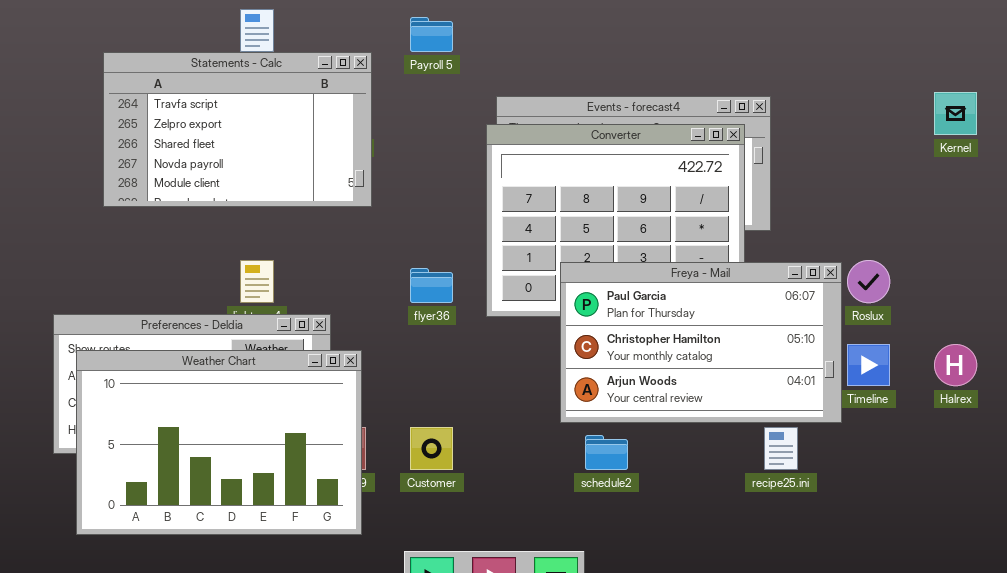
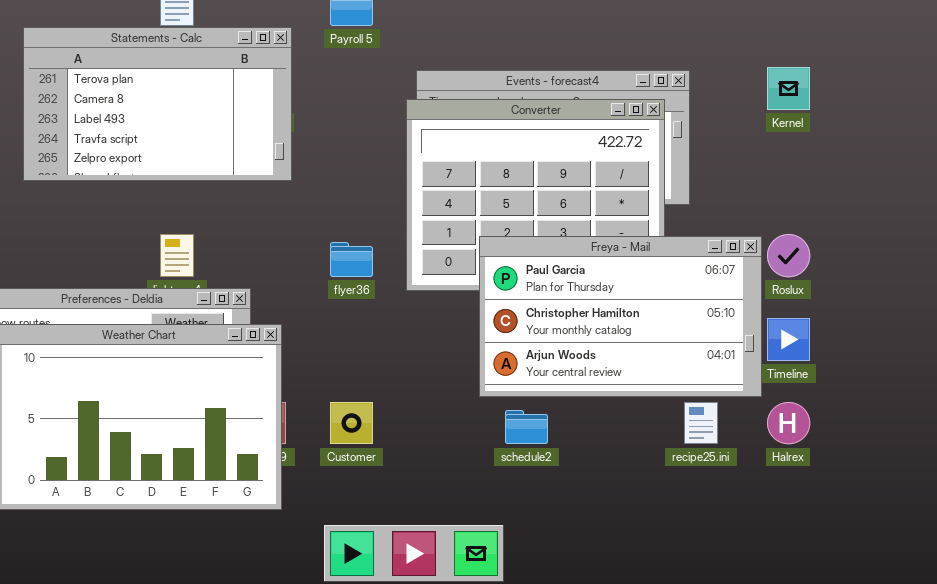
Statements - Calc: [103,52,372,207] -> [23,27,292,181], scrolled up 3 rows
Kernel: [934,92,977,135] -> [767,67,810,110], moved
Halrex: [934,344,977,386] -> [767,402,810,444], moved

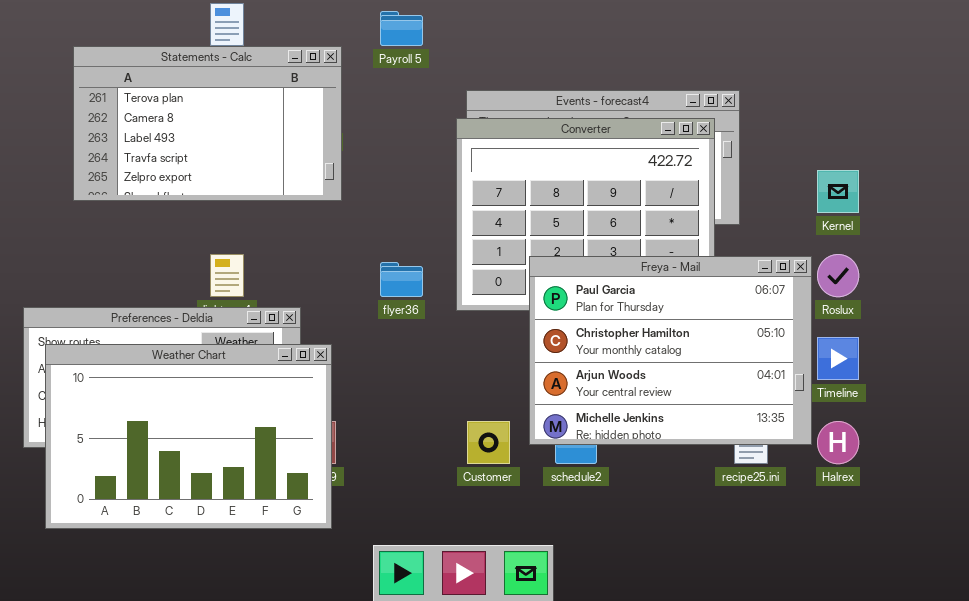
Kernel: [767,67,810,110] -> [817,170,859,213], moved
Freya - Mail: [479,236,762,397] -> [529,256,812,445], resized
Customer: [330,402,373,444] -> [467,421,510,464], moved

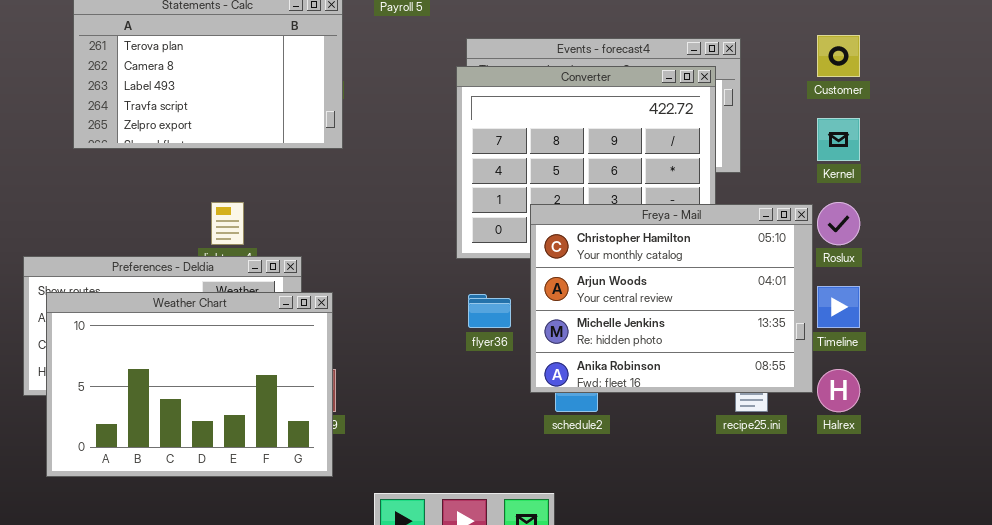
Freya - Mail: [529,256,812,445] -> [530,204,813,393], scrolled down 1 row
flyer36: [380,262,423,297] -> [468,294,511,328], moved
Customer: [467,421,510,464] -> [817,35,860,77], moved

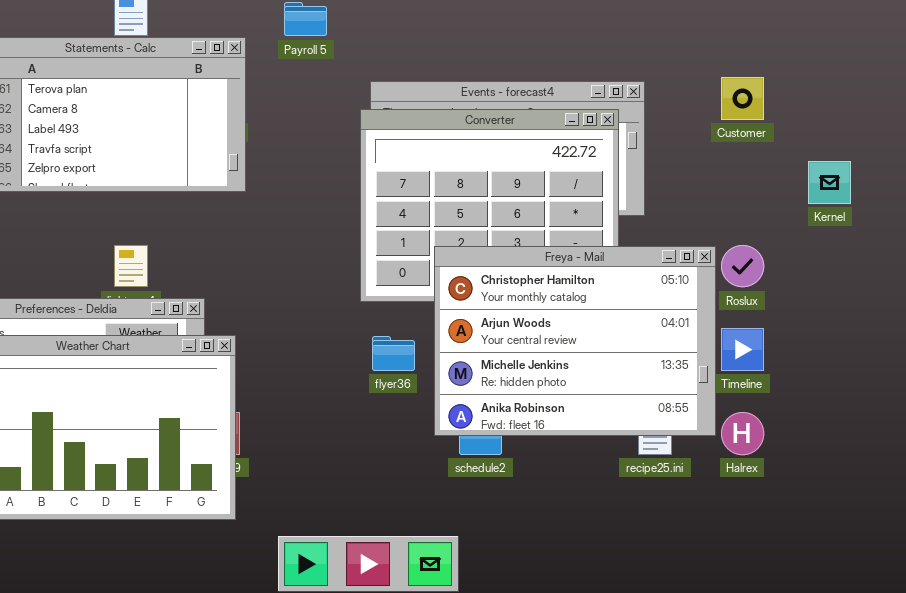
Kernel: [817,118,860,161] -> [808,161,851,204], moved

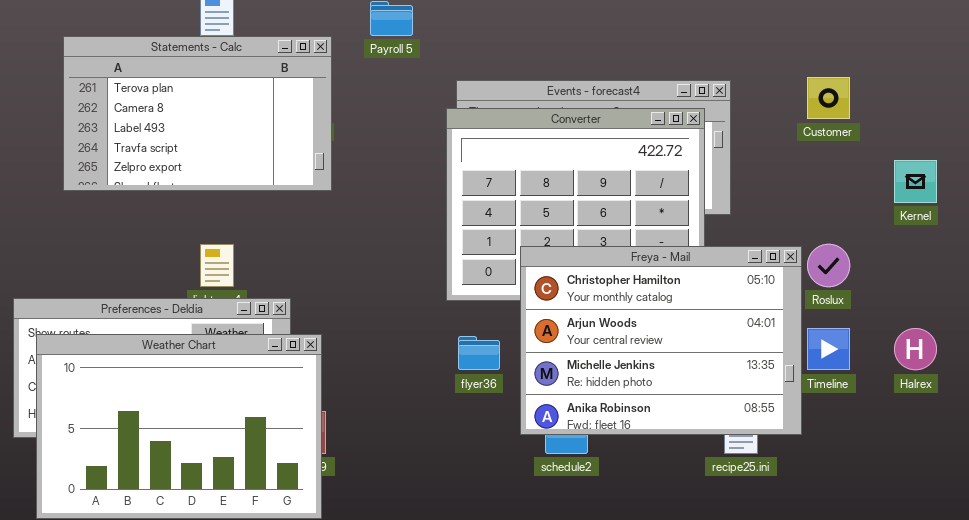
Halrex: [721,412,764,455] -> [894,328,937,370], moved

